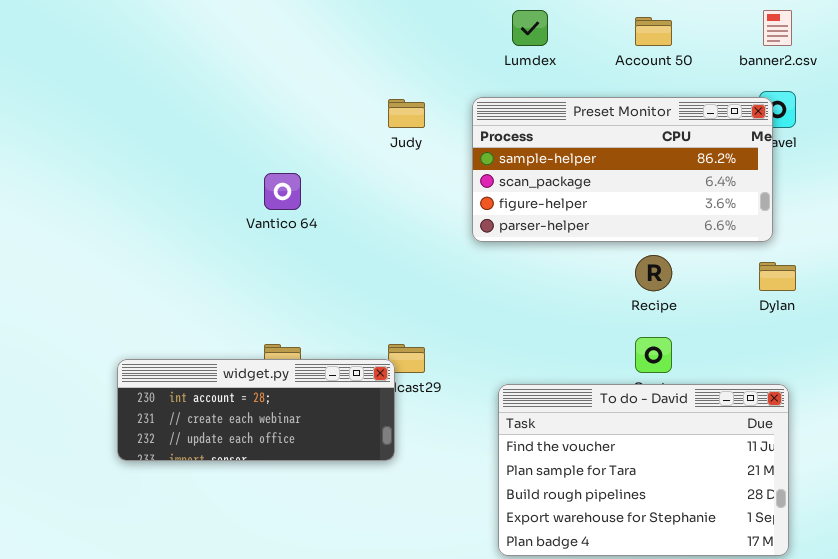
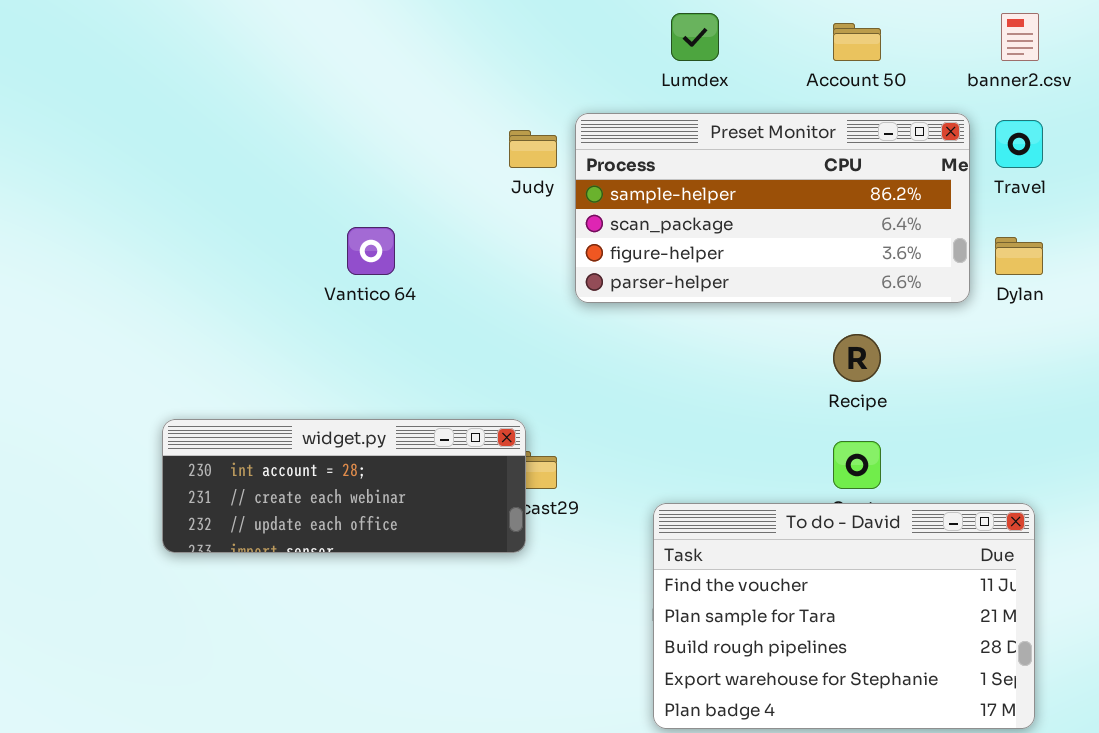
Preset Monitor: [472,97,773,242] -> [575,113,970,303], moved
Dylan: [759,262,796,291] -> [995,237,1043,275], moved
widget.py: [117,359,395,461] -> [162,419,526,553], moved

